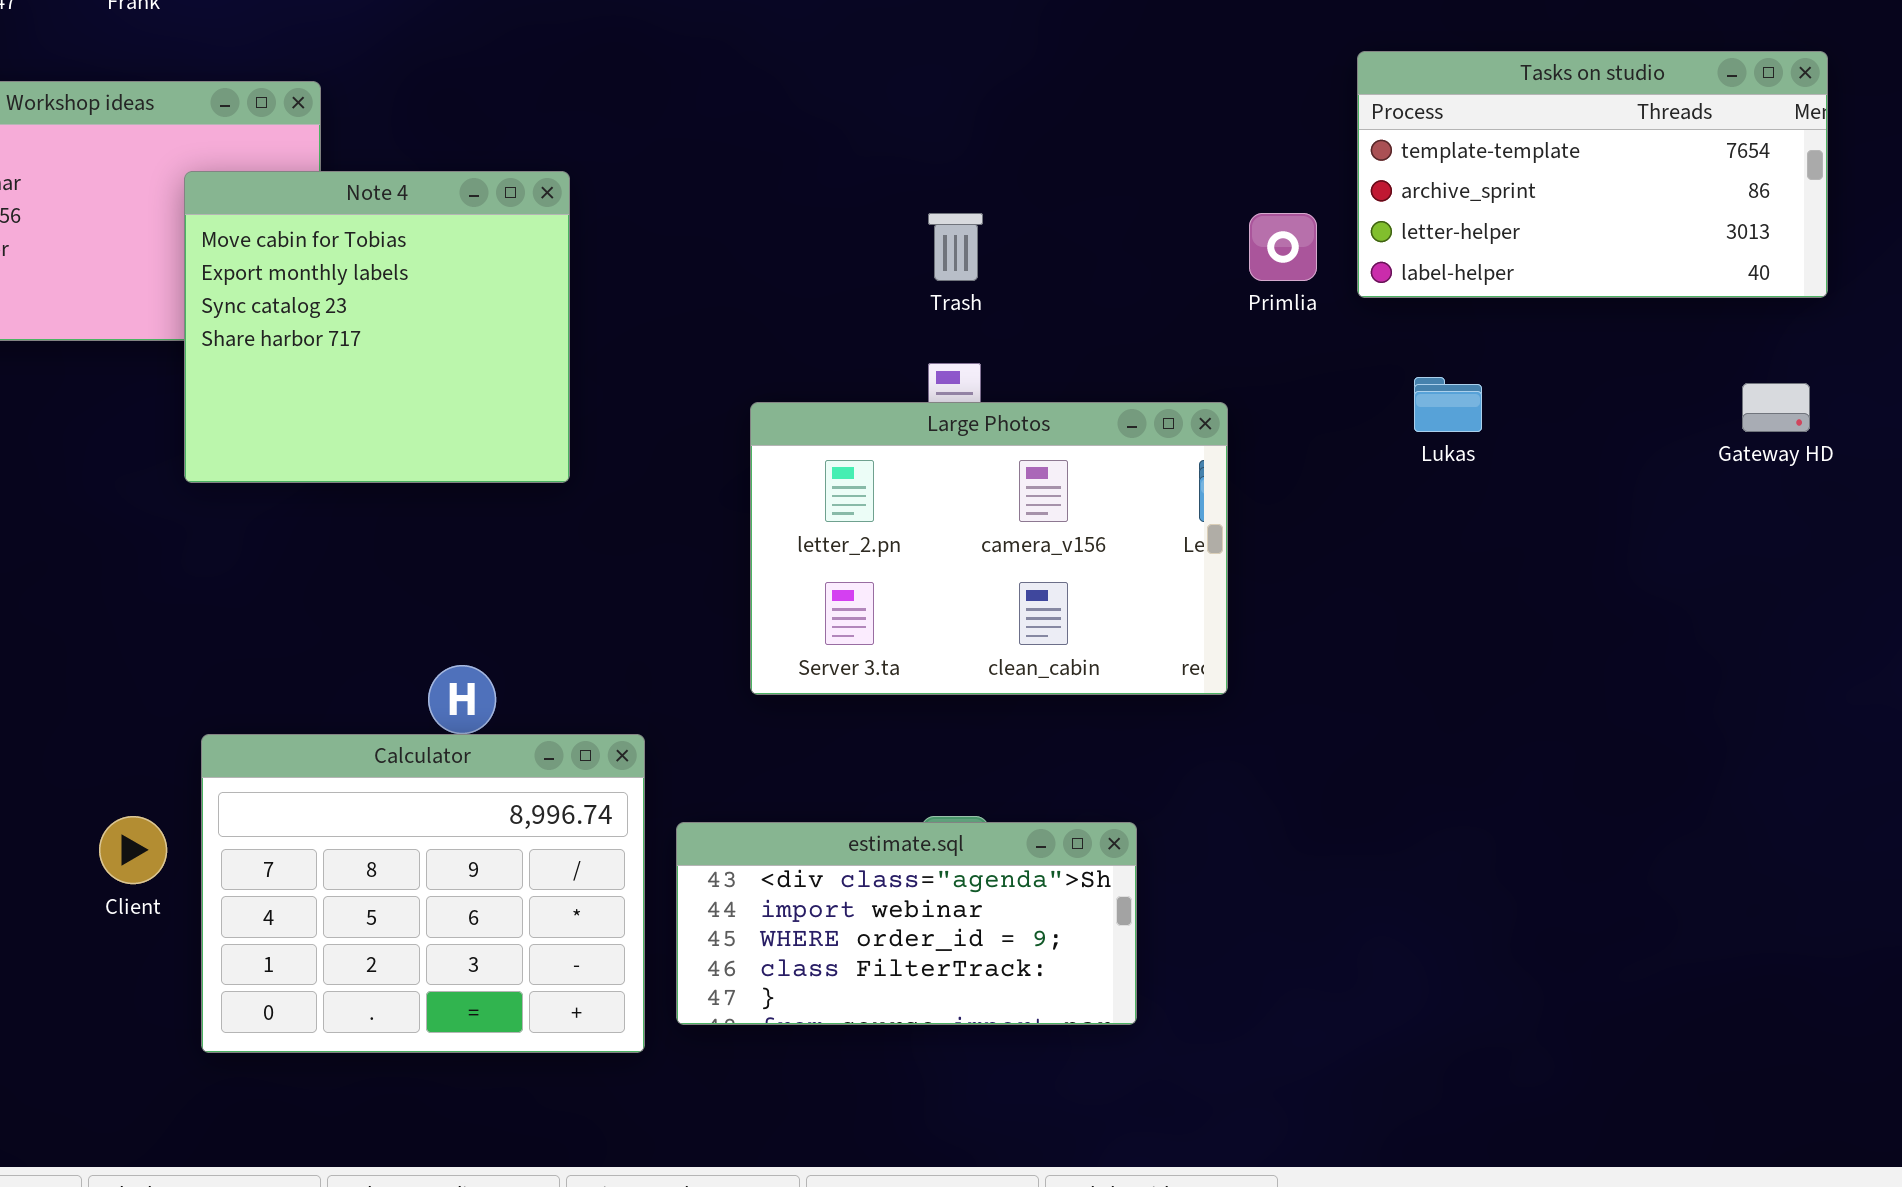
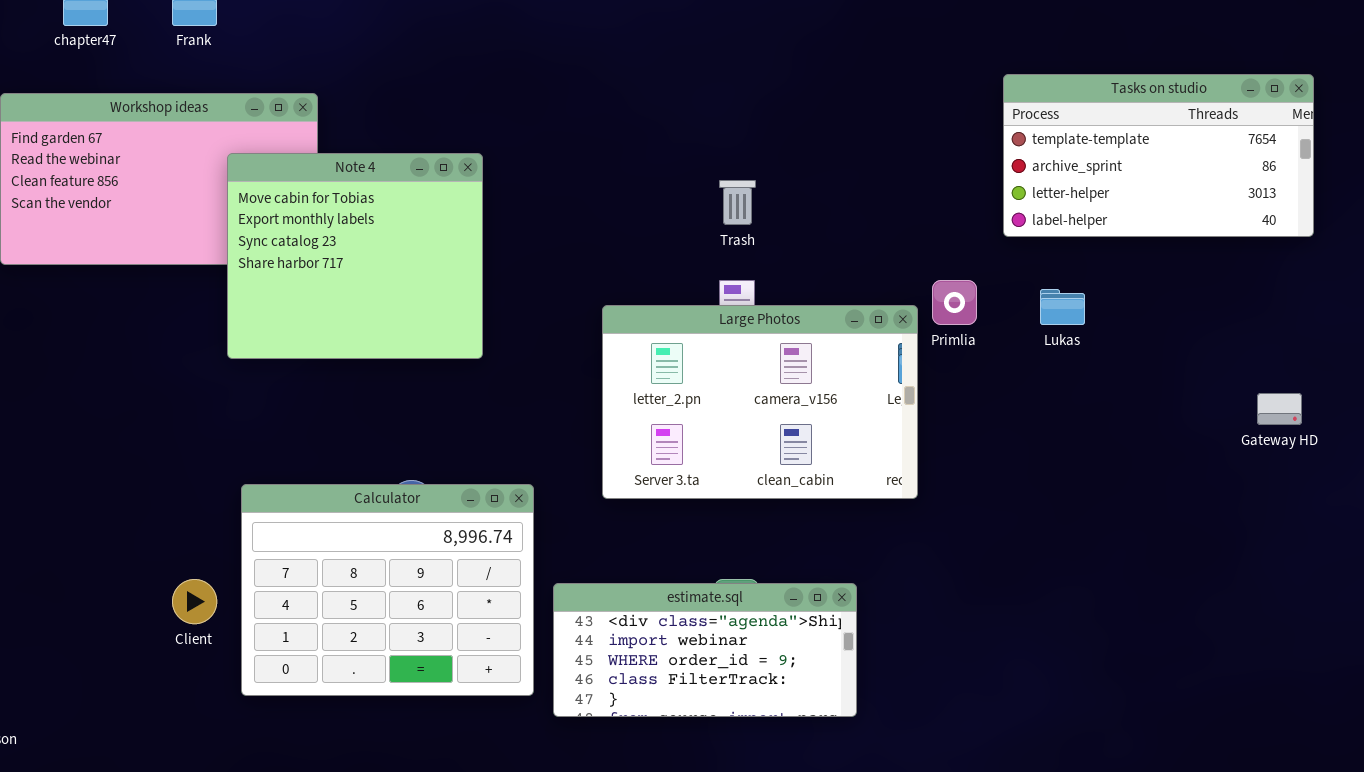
Primlia: [1249,213,1317,281] -> [932,280,977,325], moved
Gateway HD: [1742,383,1810,432] -> [1257,393,1302,425], moved
Calculator: [201,734,645,1053] -> [241,484,534,696], moved

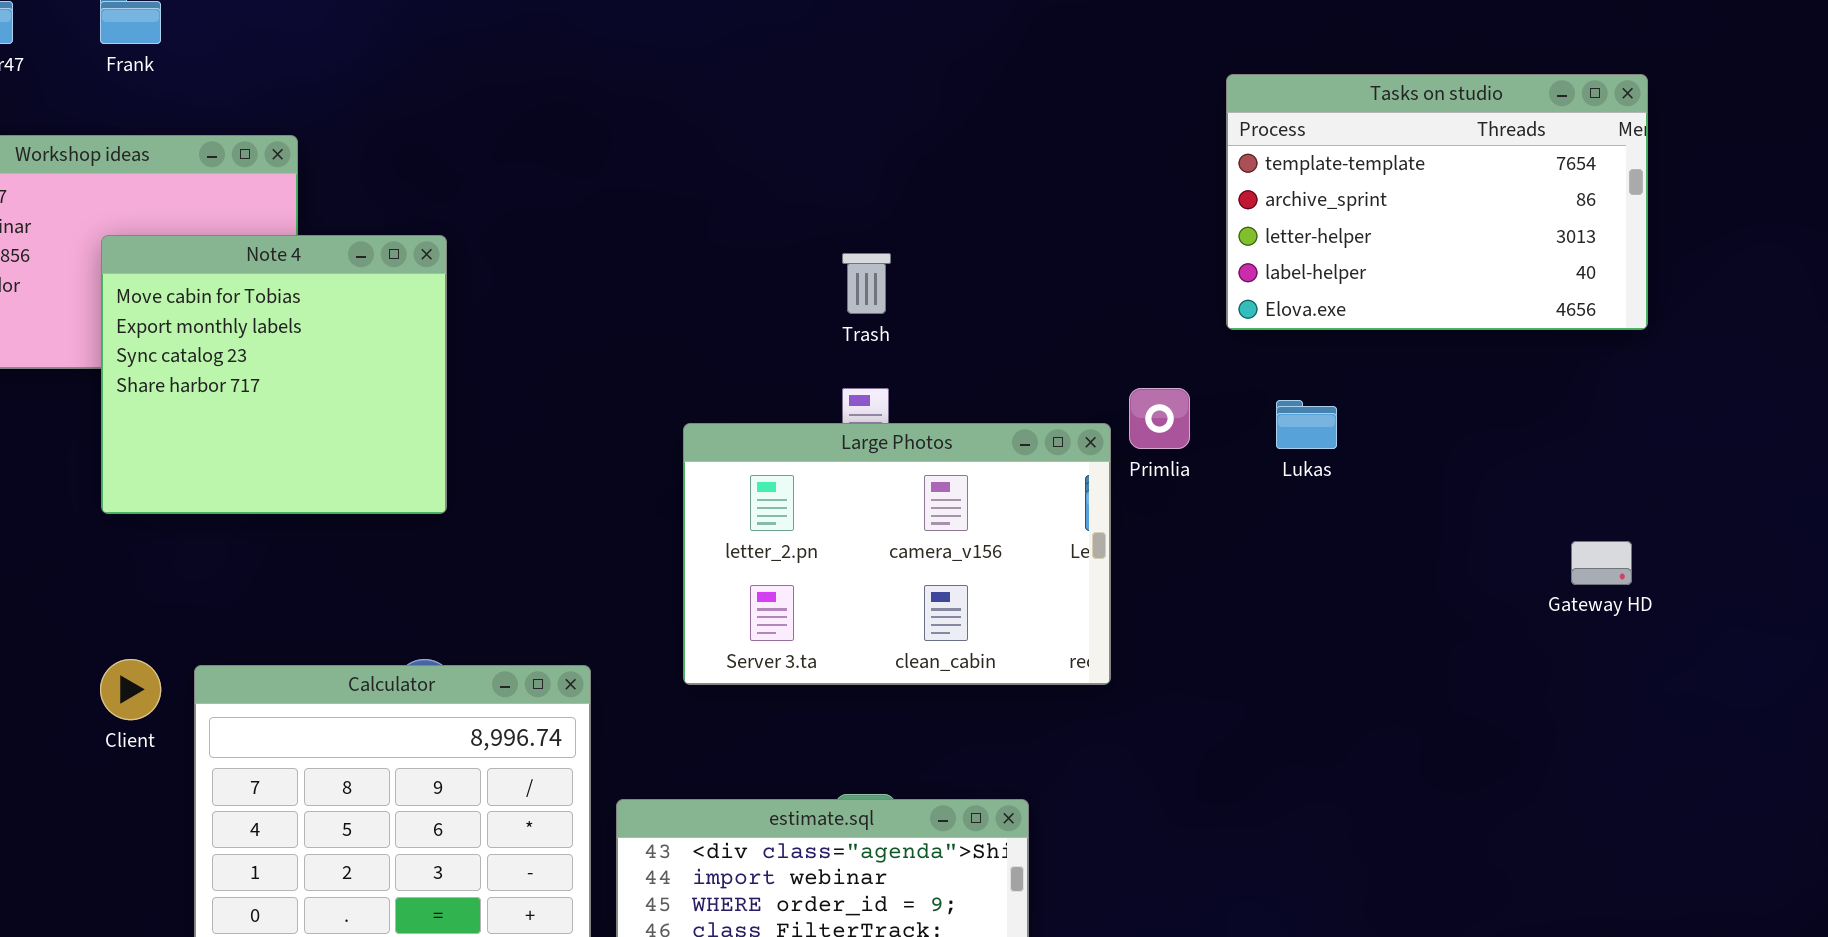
Tasks on studio: [1003,74,1314,237] -> [1226,74,1648,330], resized
Note 4: [227,153,483,359] -> [101,235,447,514], moved
Client: [172,579,217,624] -> [100,659,161,720], moved

